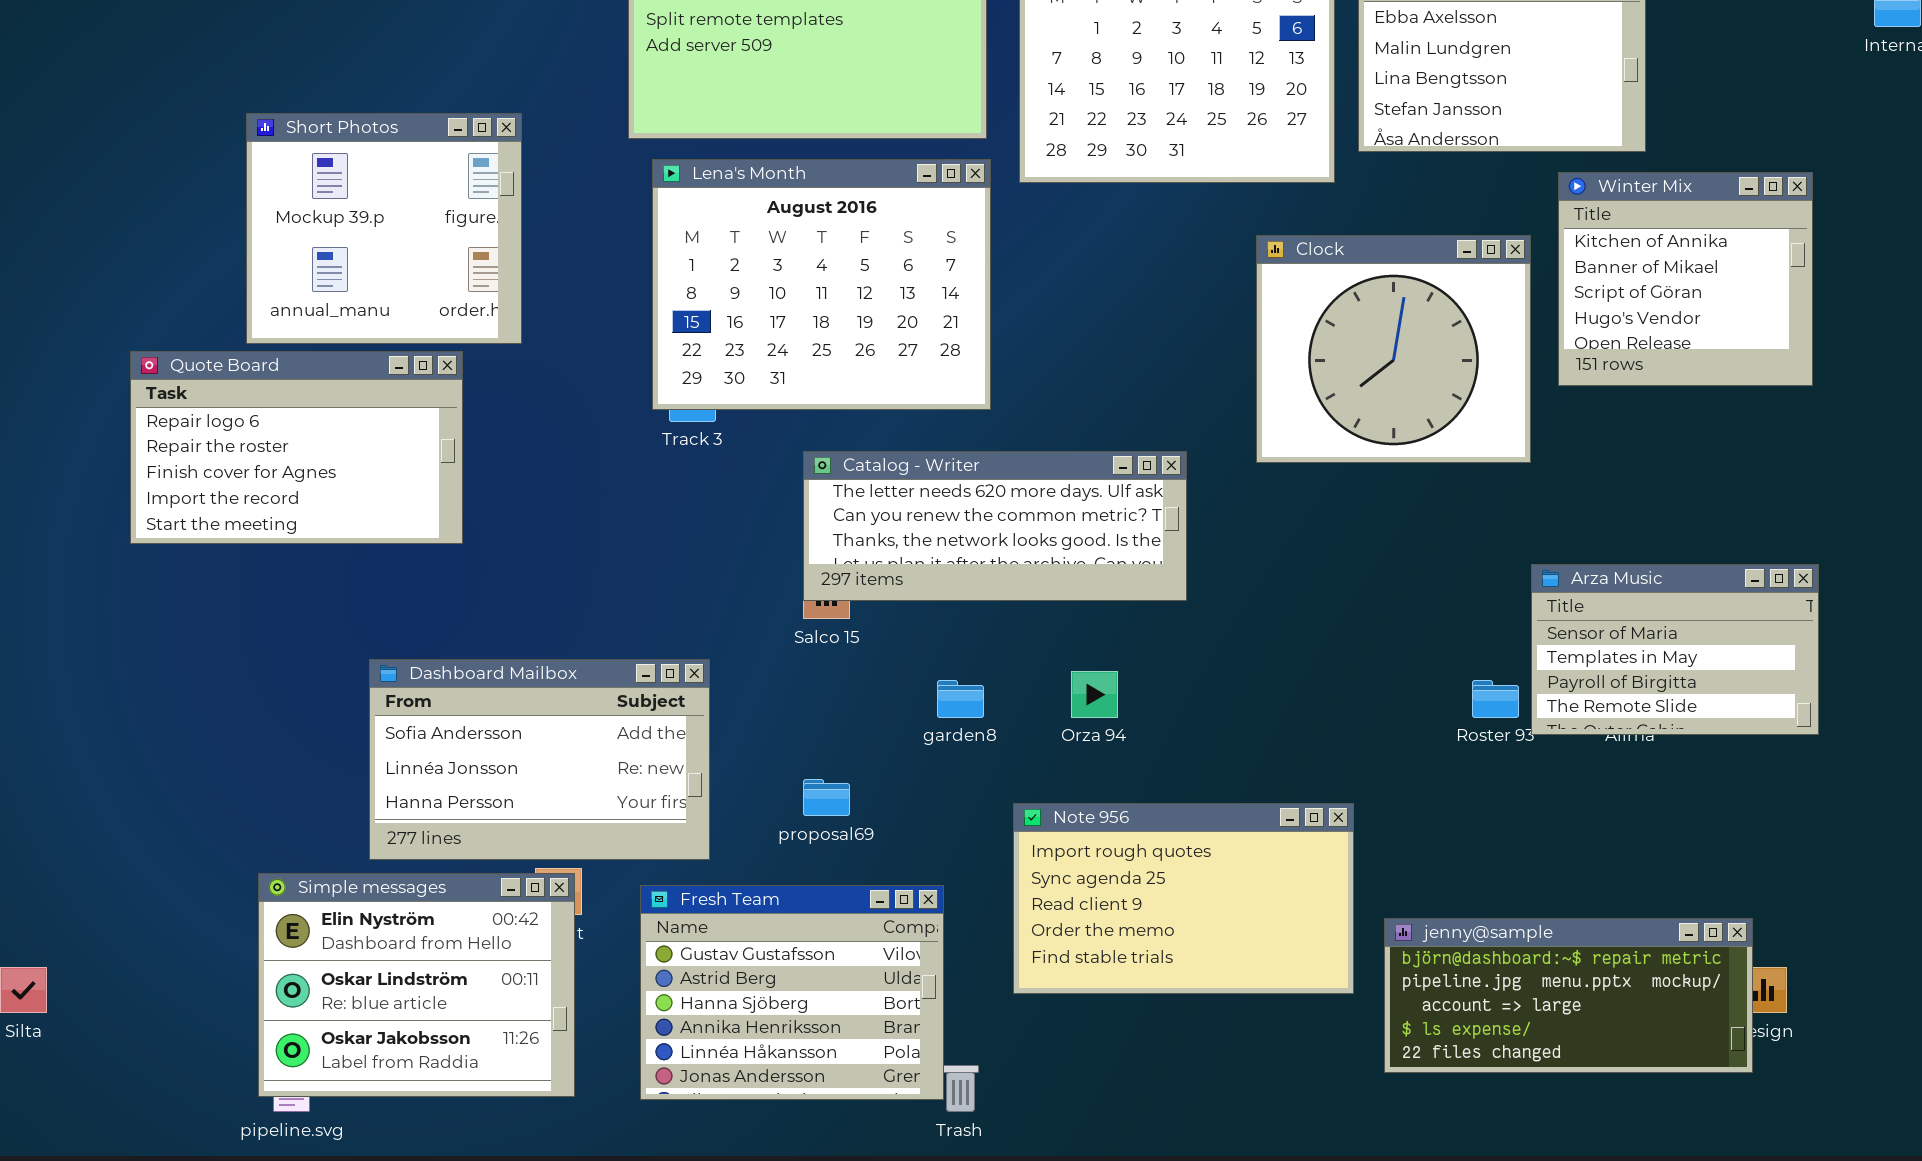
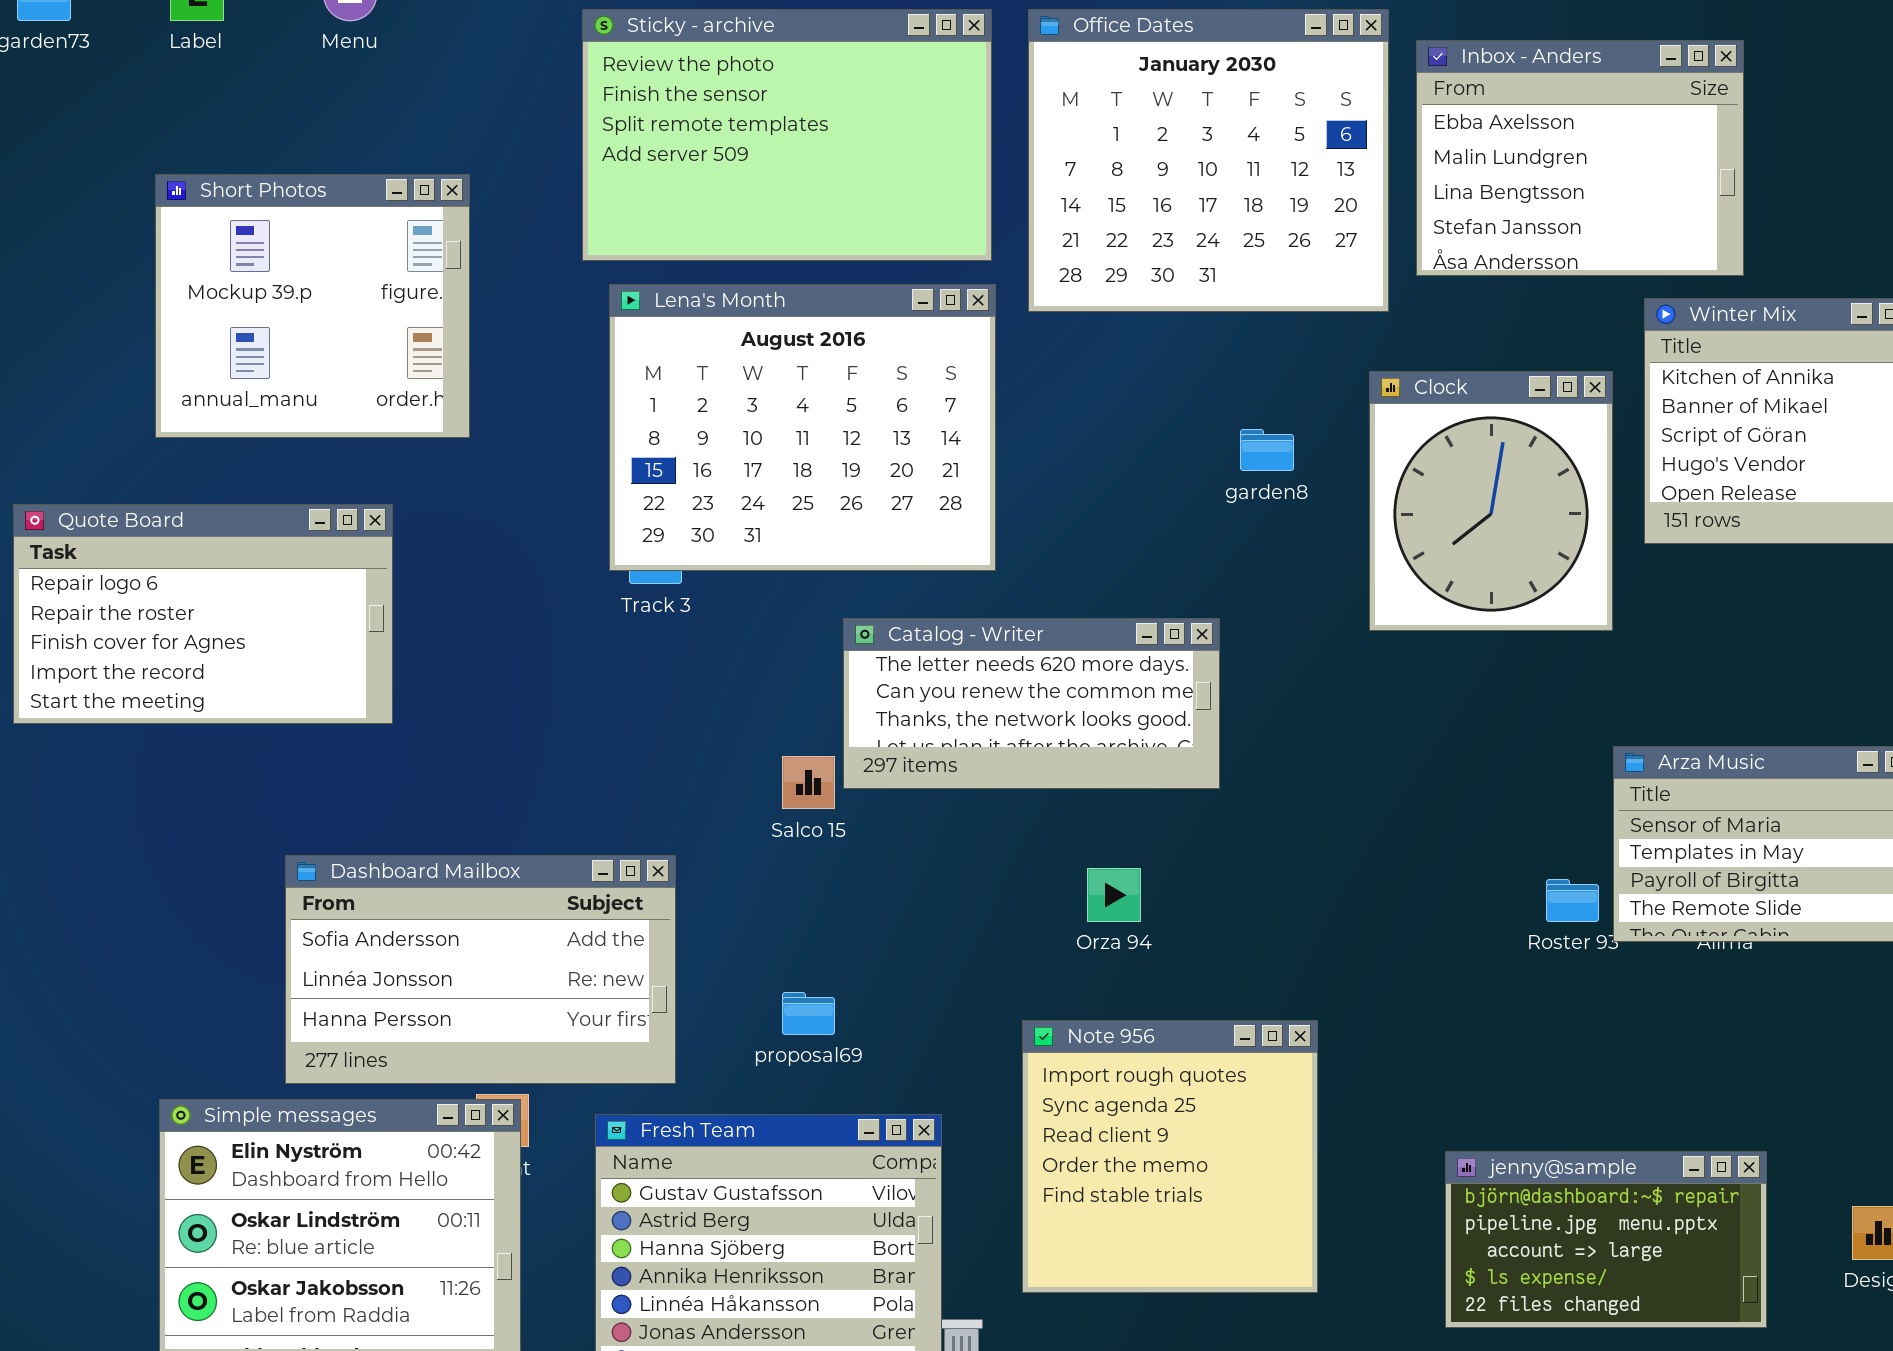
Short Photos: [246,113,522,344] -> [155,174,470,438], moved
Clock: [1256,235,1531,463] -> [1369,371,1613,631], resized
Catalog - Writer: [803,451,1187,601] -> [843,618,1220,789], resized
garden8: [937,680,984,718] -> [1240,429,1294,471], moved
Note 956: [1013,803,1354,994] -> [1022,1020,1318,1293], resized
jenny@sample: [1384,918,1753,1073] -> [1445,1151,1767,1328], resized

